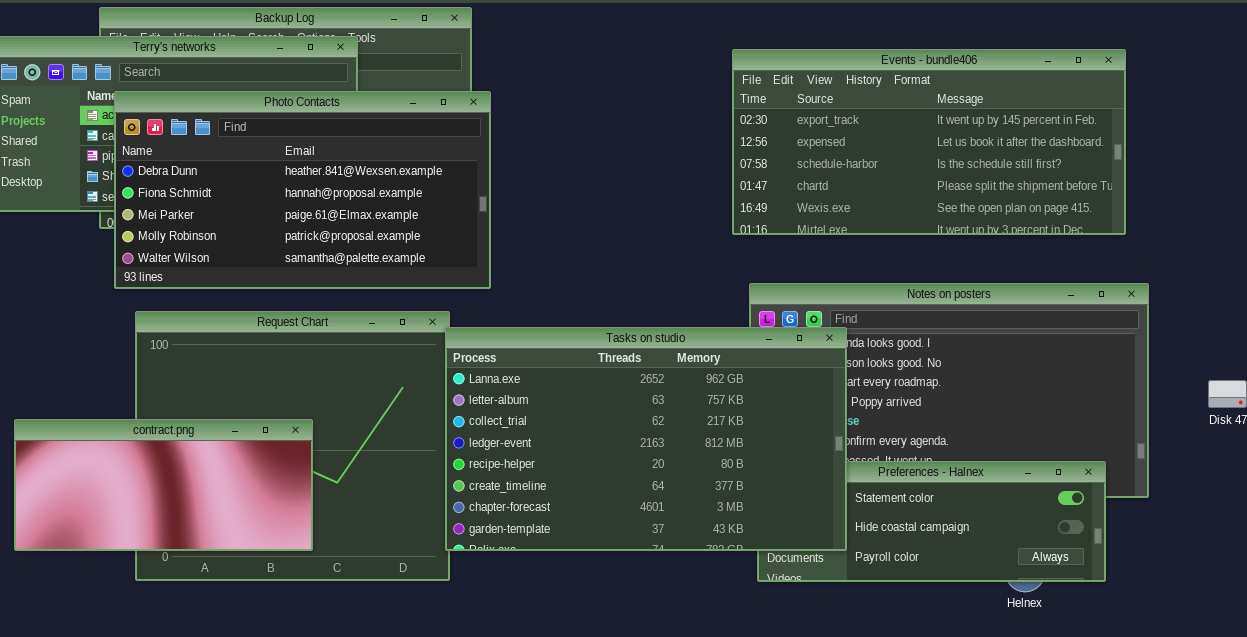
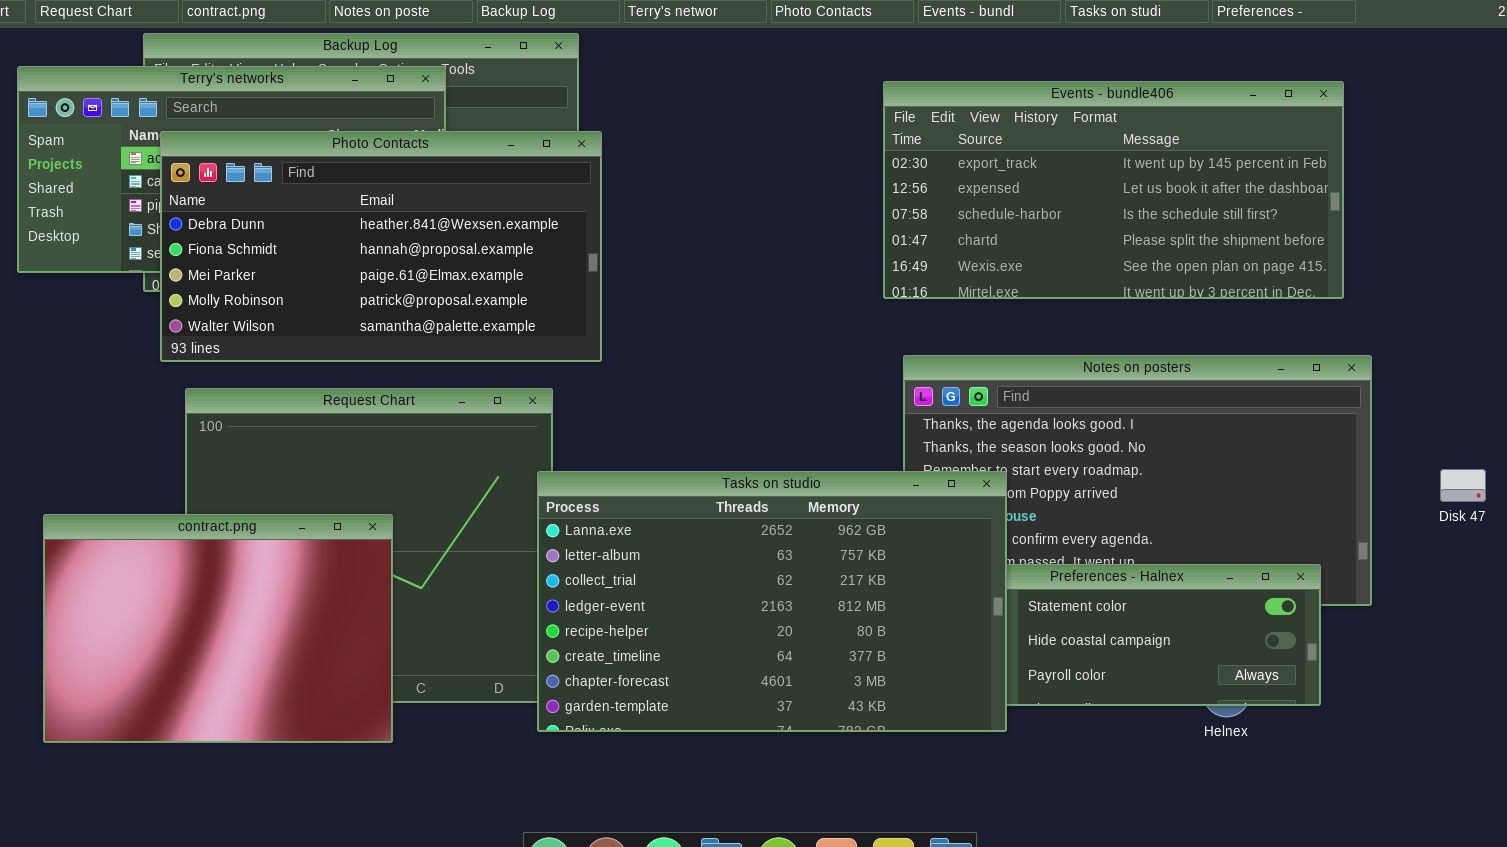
Tasks on studio: [445,327,847,551] -> [537,471,1007,732], moved
contract.png: [14,419,313,551] -> [43,514,393,743], resized

